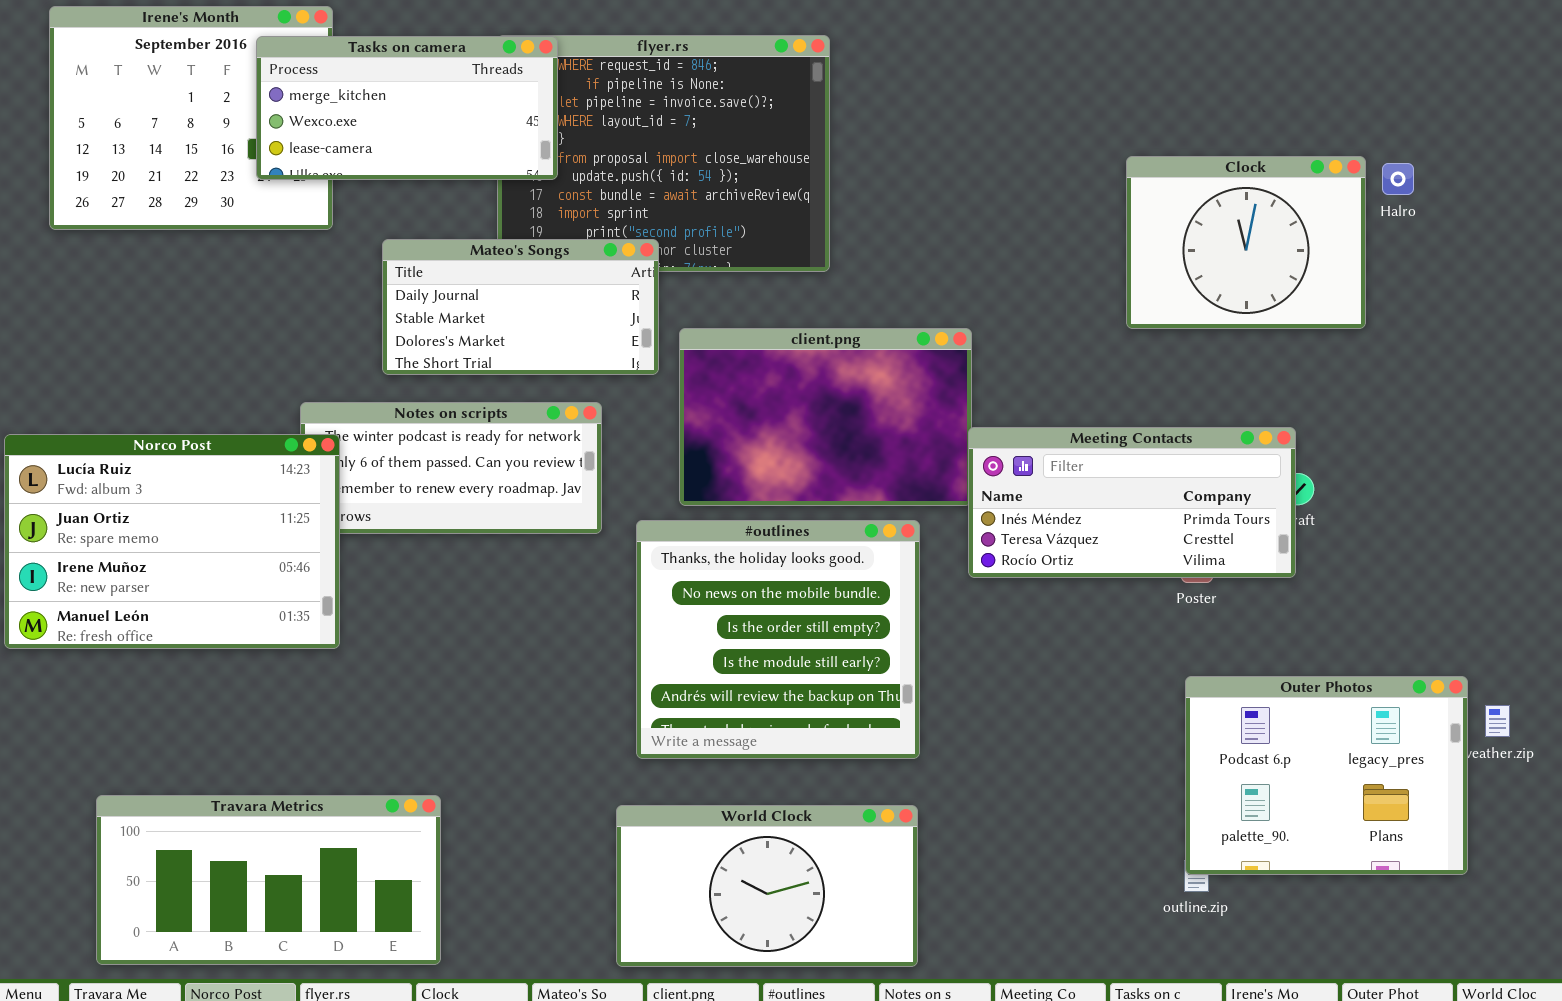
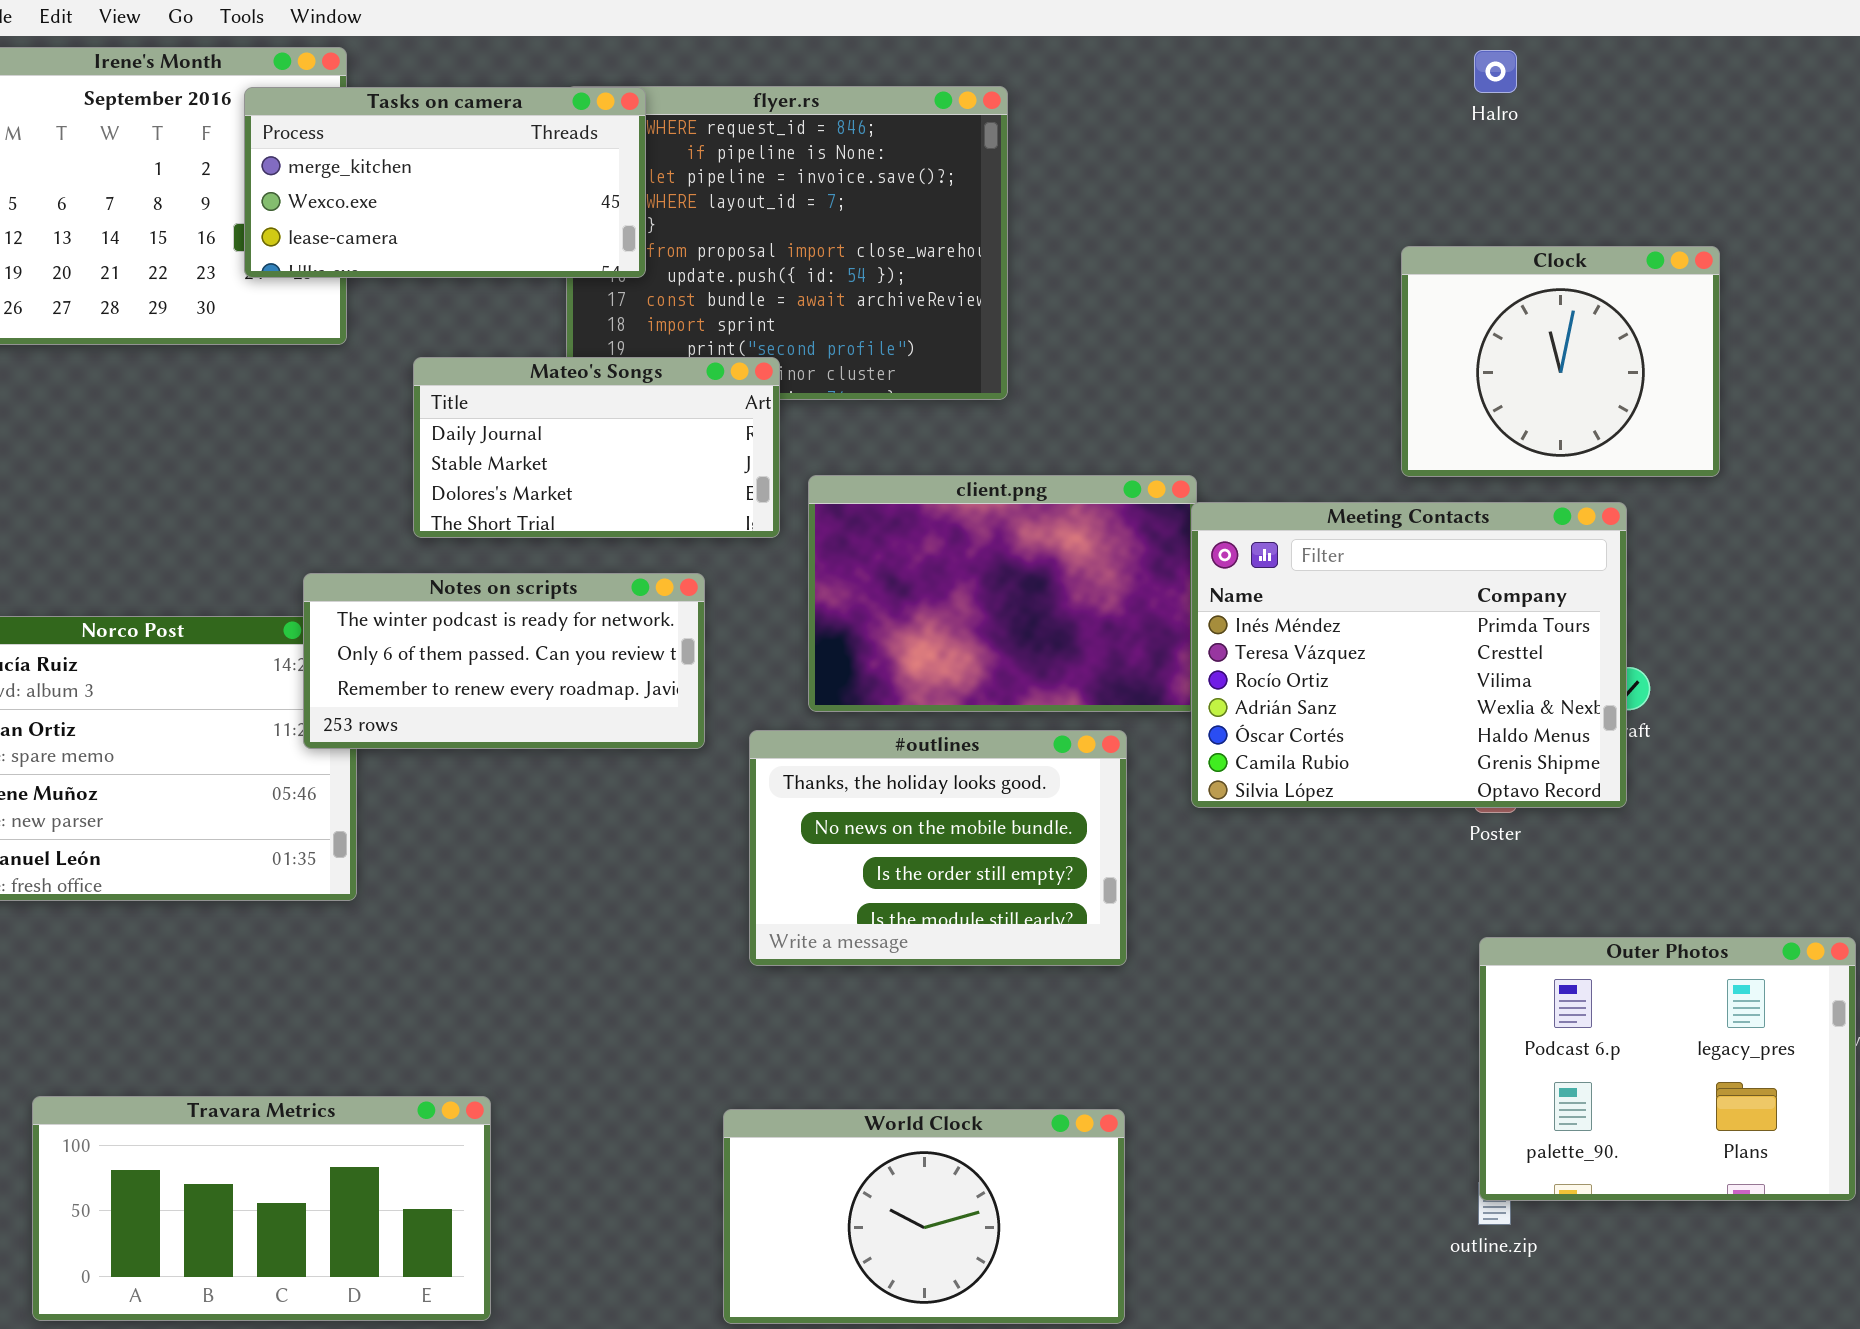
Halro: [1382,163,1414,195] -> [1474,50,1517,93], moved
Notes on scripts: [300,402,602,534] -> [303,573,705,749], raised
Meeting Contacts: [968,427,1296,578] -> [1191,502,1627,808], resized
#outlines: [636,520,920,759] -> [749,730,1127,966], resized

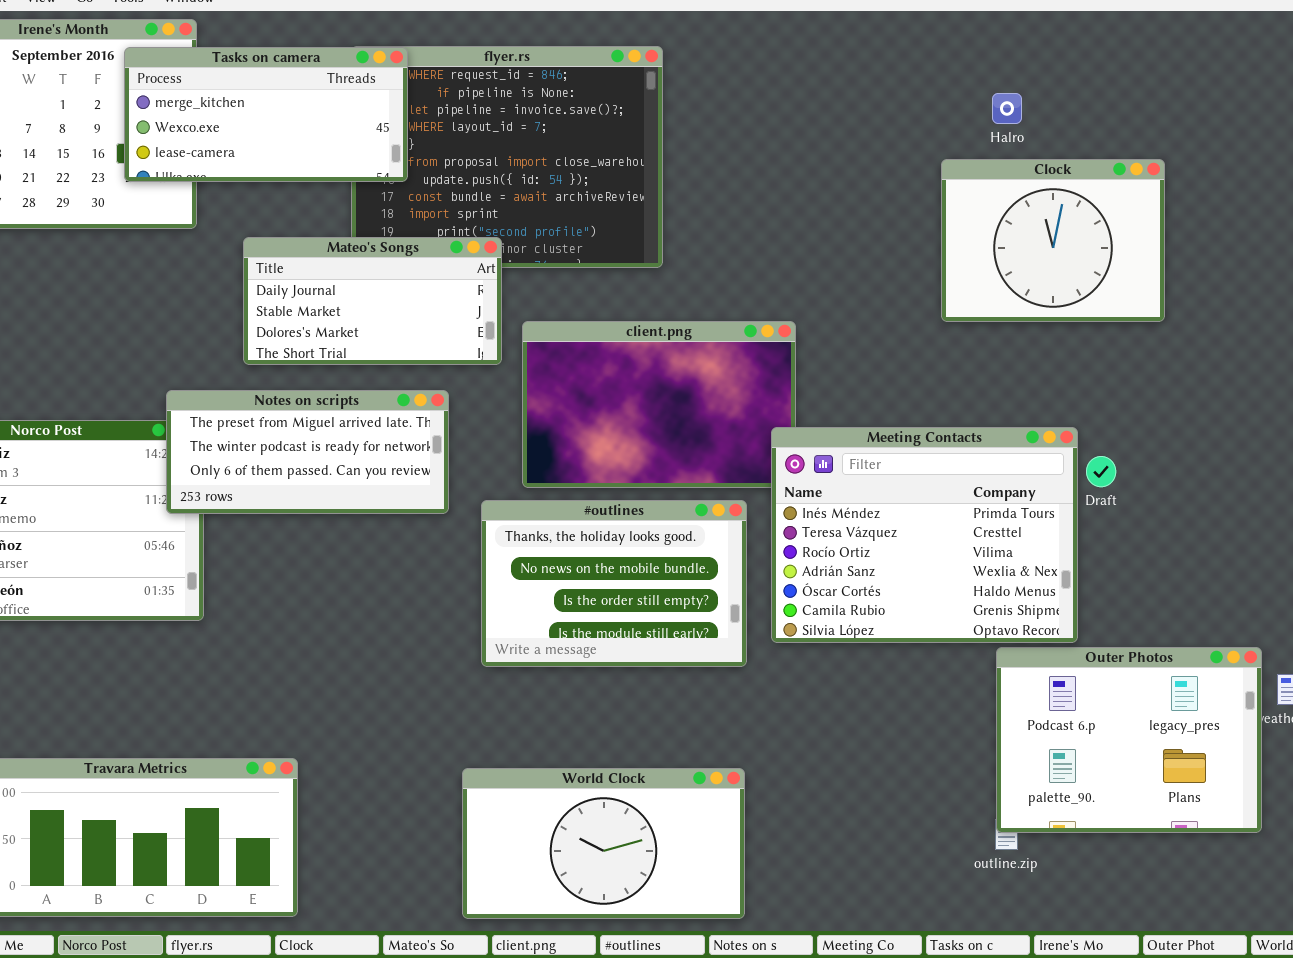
Halro: [1474,50,1517,93] -> [992,93,1022,124], moved
Meeting Contacts: [1191,502,1627,808] -> [771,427,1078,643], moved
Notes on scripts: [303,573,705,749] -> [166,390,449,514], scrolled up 1 row

